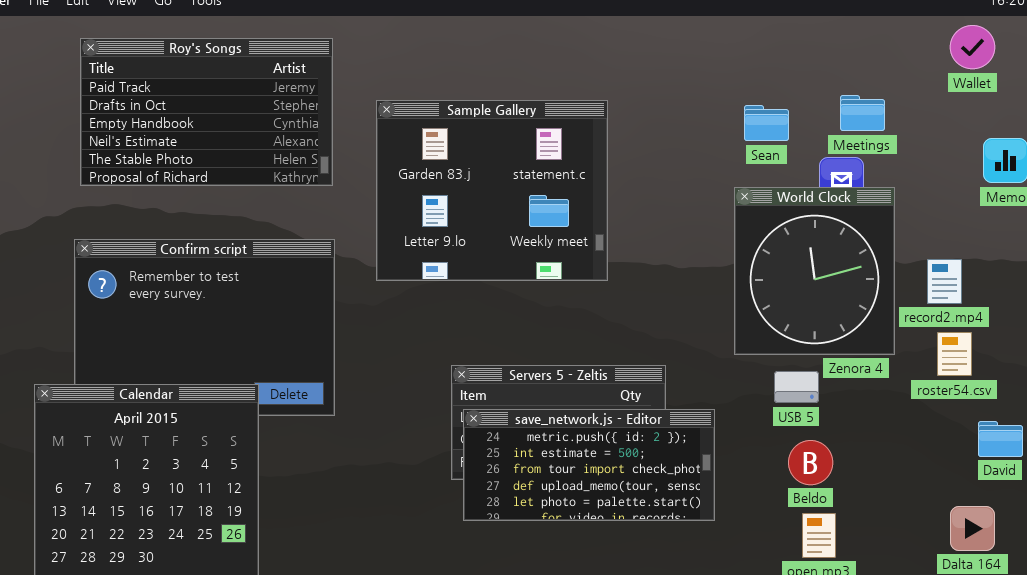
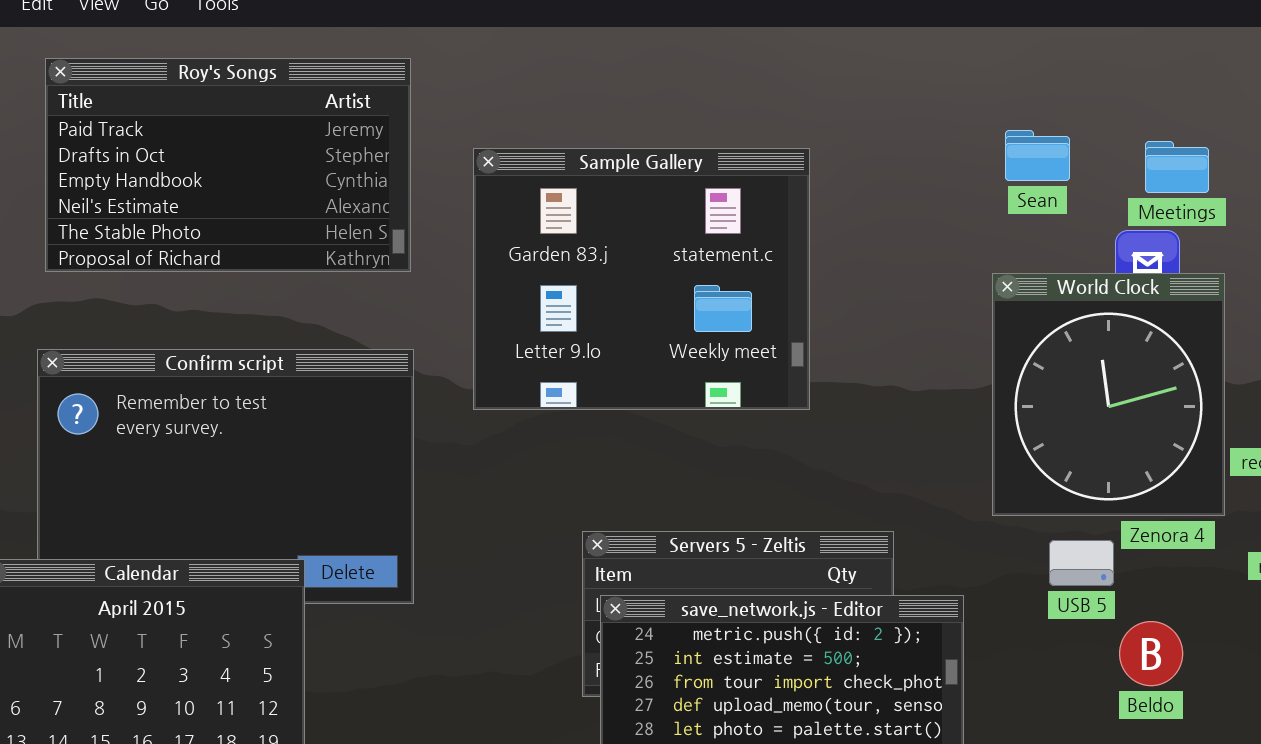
Sean: [744,105,789,141] -> [1005,130,1070,181], moved
Beldo: [788,440,833,485] -> [1119,621,1183,686], moved

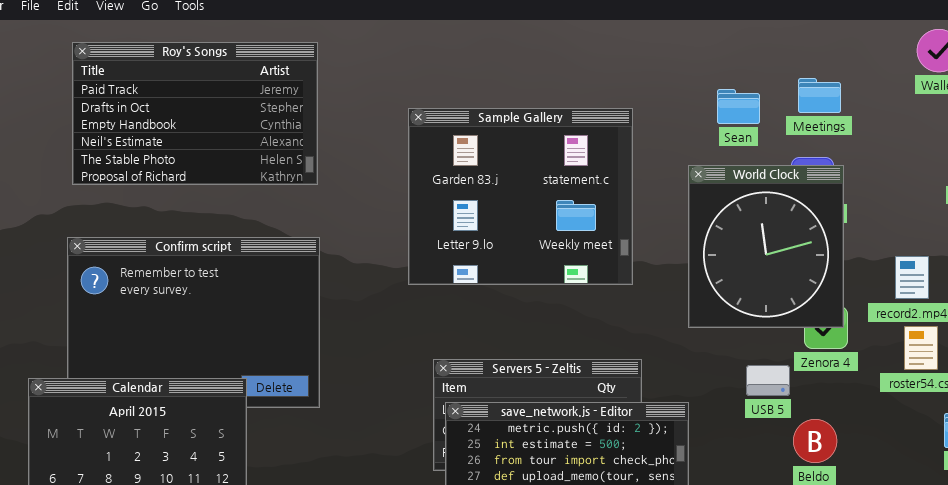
Meetings: [1145,141,1209,193] -> [798,78,841,113], moved
Sample Gallery: [473,148,810,410] -> [408,108,633,285], moved
World Clock: [992,273,1225,516] -> [688,165,844,328], moved

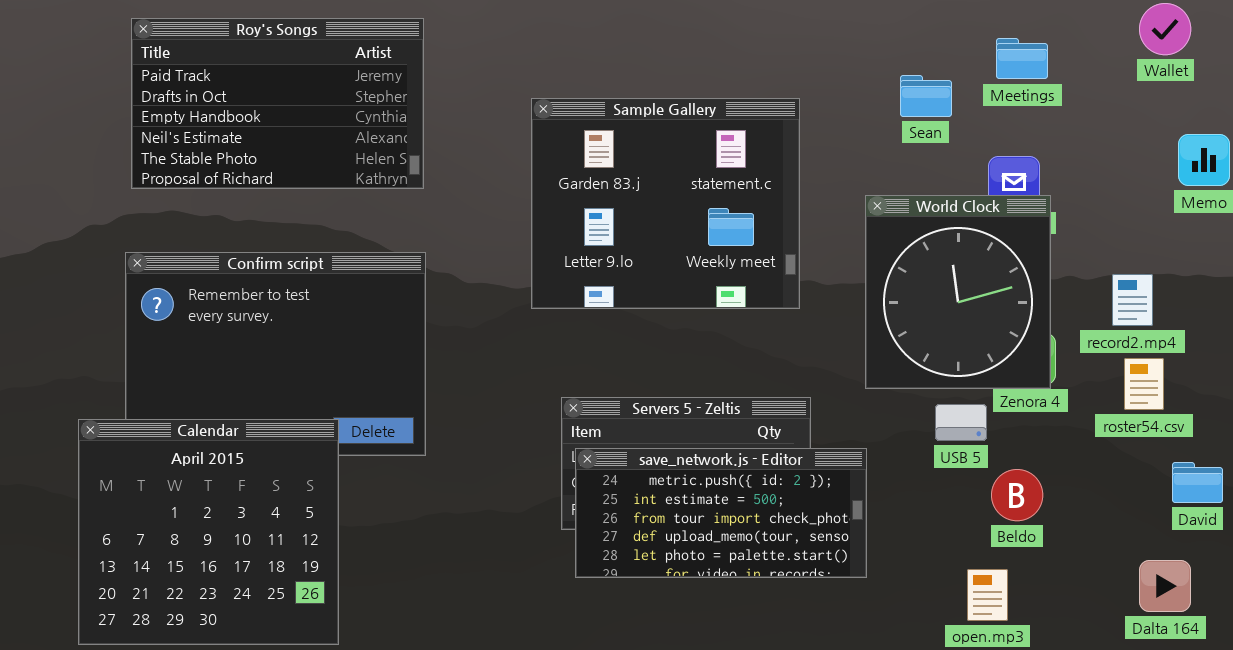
Meetings: [798,78,841,113] -> [996,38,1048,79], moved
World Clock: [688,165,844,328] -> [865,195,1051,389], moved

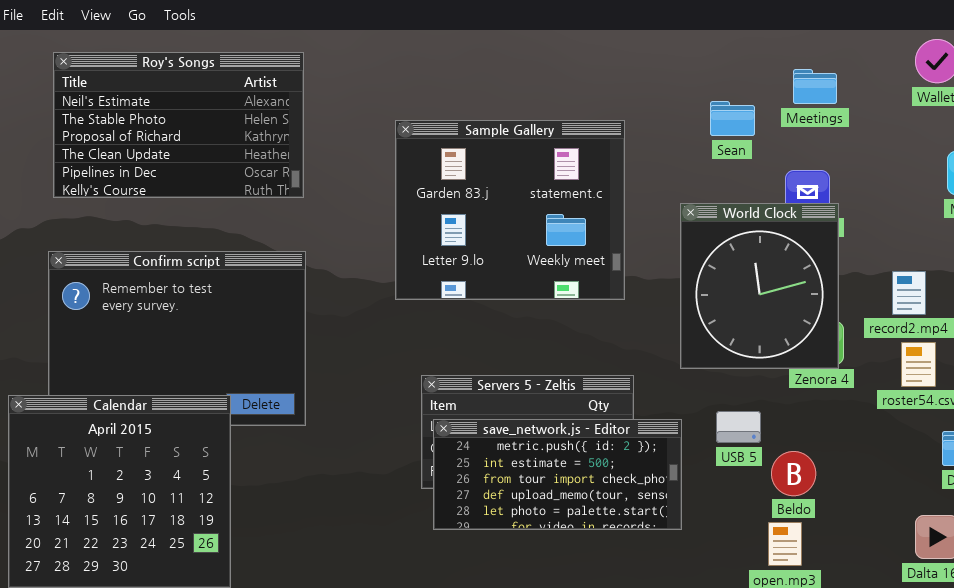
Roy's Songs: [131,18,424,189] -> [53,52,304,198], scrolled down 3 rows
USB 5: [935,404,987,441] -> [716,411,761,443], moved
Beldo: [991,469,1043,521] -> [771,451,816,496], moved

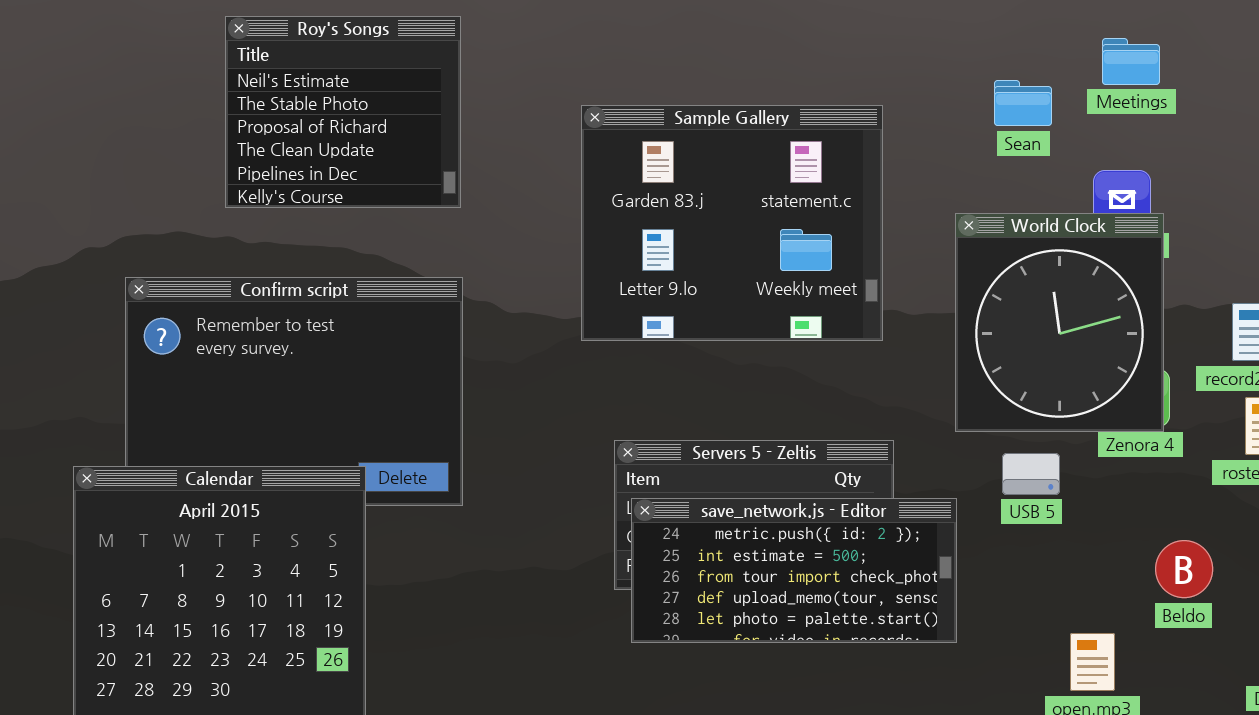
Roy's Songs: [53,52,304,198] -> [225,16,461,208], resized
USB 5: [716,411,761,443] -> [1002,453,1060,495], moved
Beldo: [771,451,816,496] -> [1155,540,1213,598], moved

